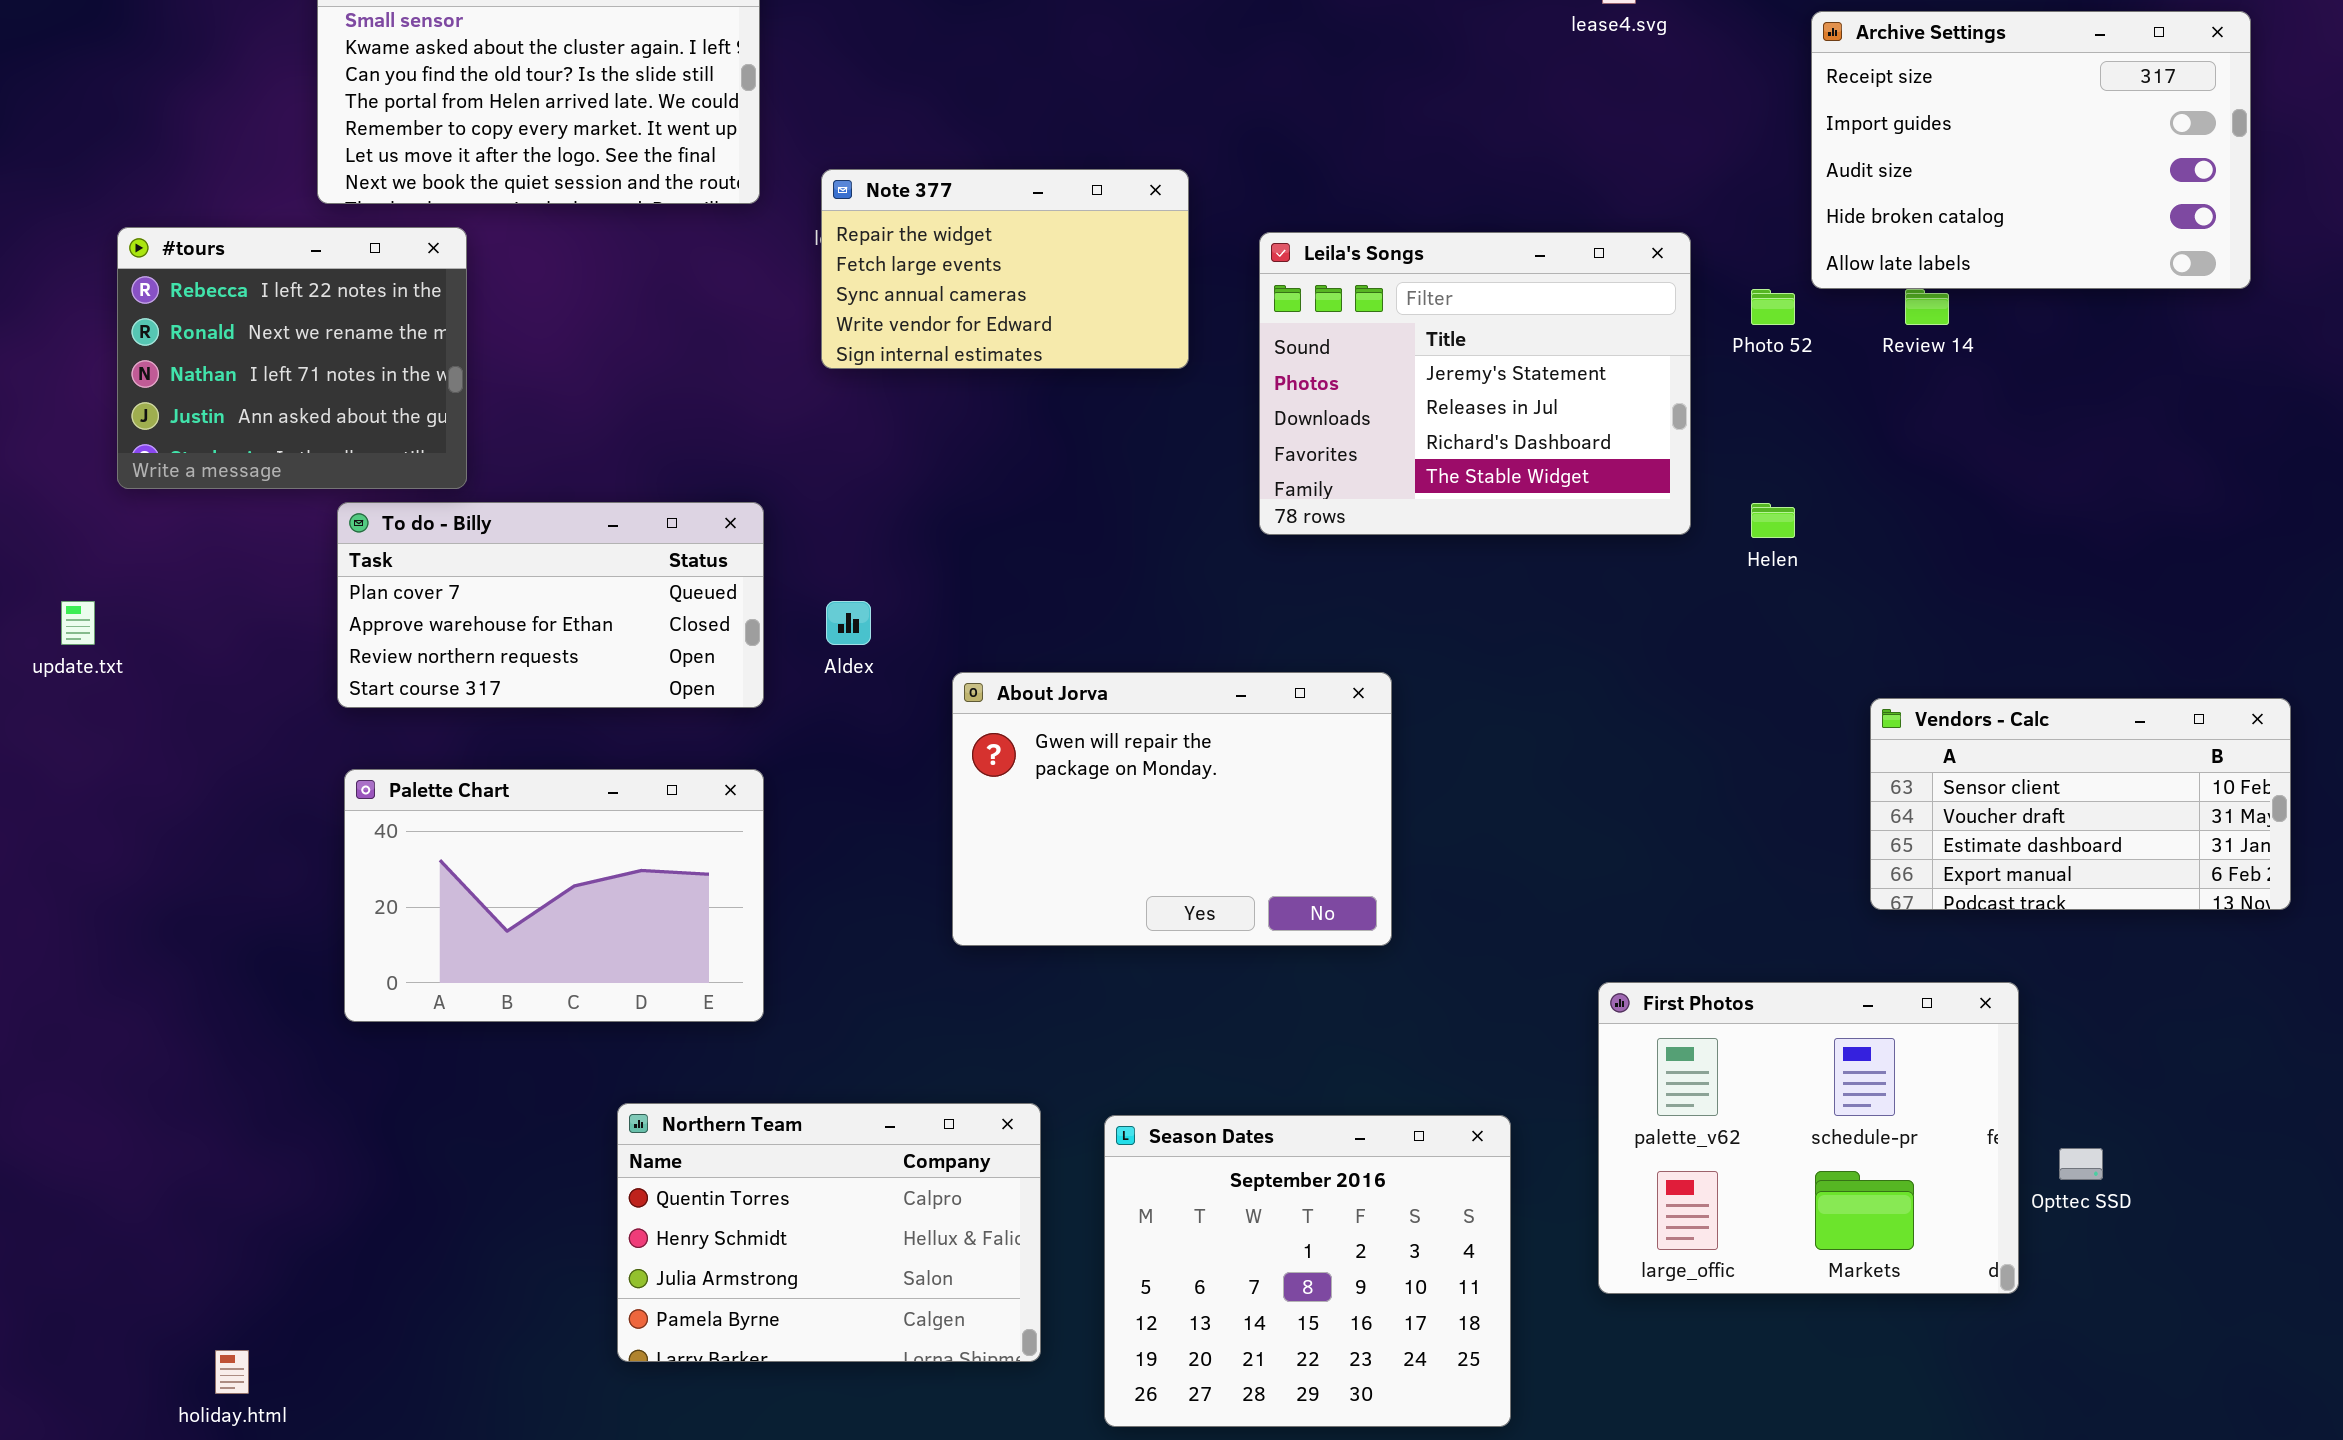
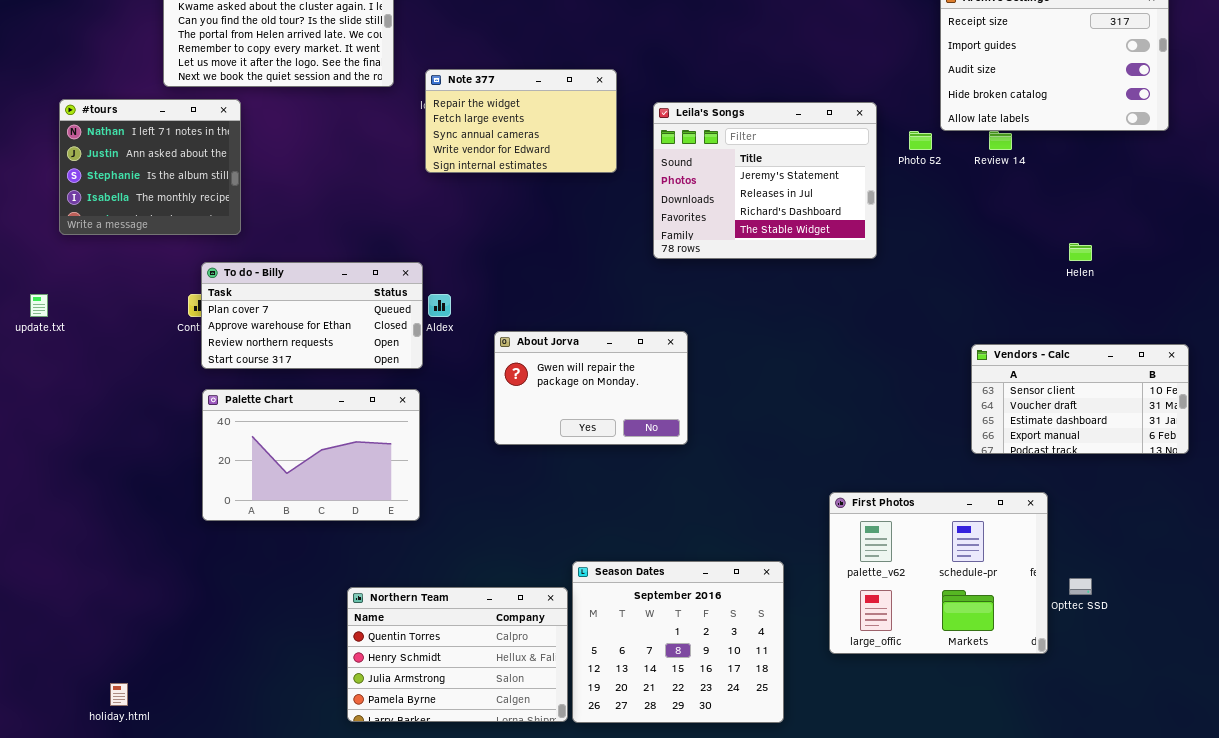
#tours: [117,227,467,489] -> [59,99,241,235], scrolled down 2 rows
To do - Billy: [337,502,764,708] -> [201,262,423,369], moved
Helen: [1751,503,1795,538] -> [1069,243,1092,261], moved
About Jorva: [952,672,1392,946] -> [494,331,688,445], resized
Palette Chart: [344,769,764,1022] -> [202,389,420,521], moved
Northern Team: [617,1103,1041,1362] -> [347,587,568,722], moved

